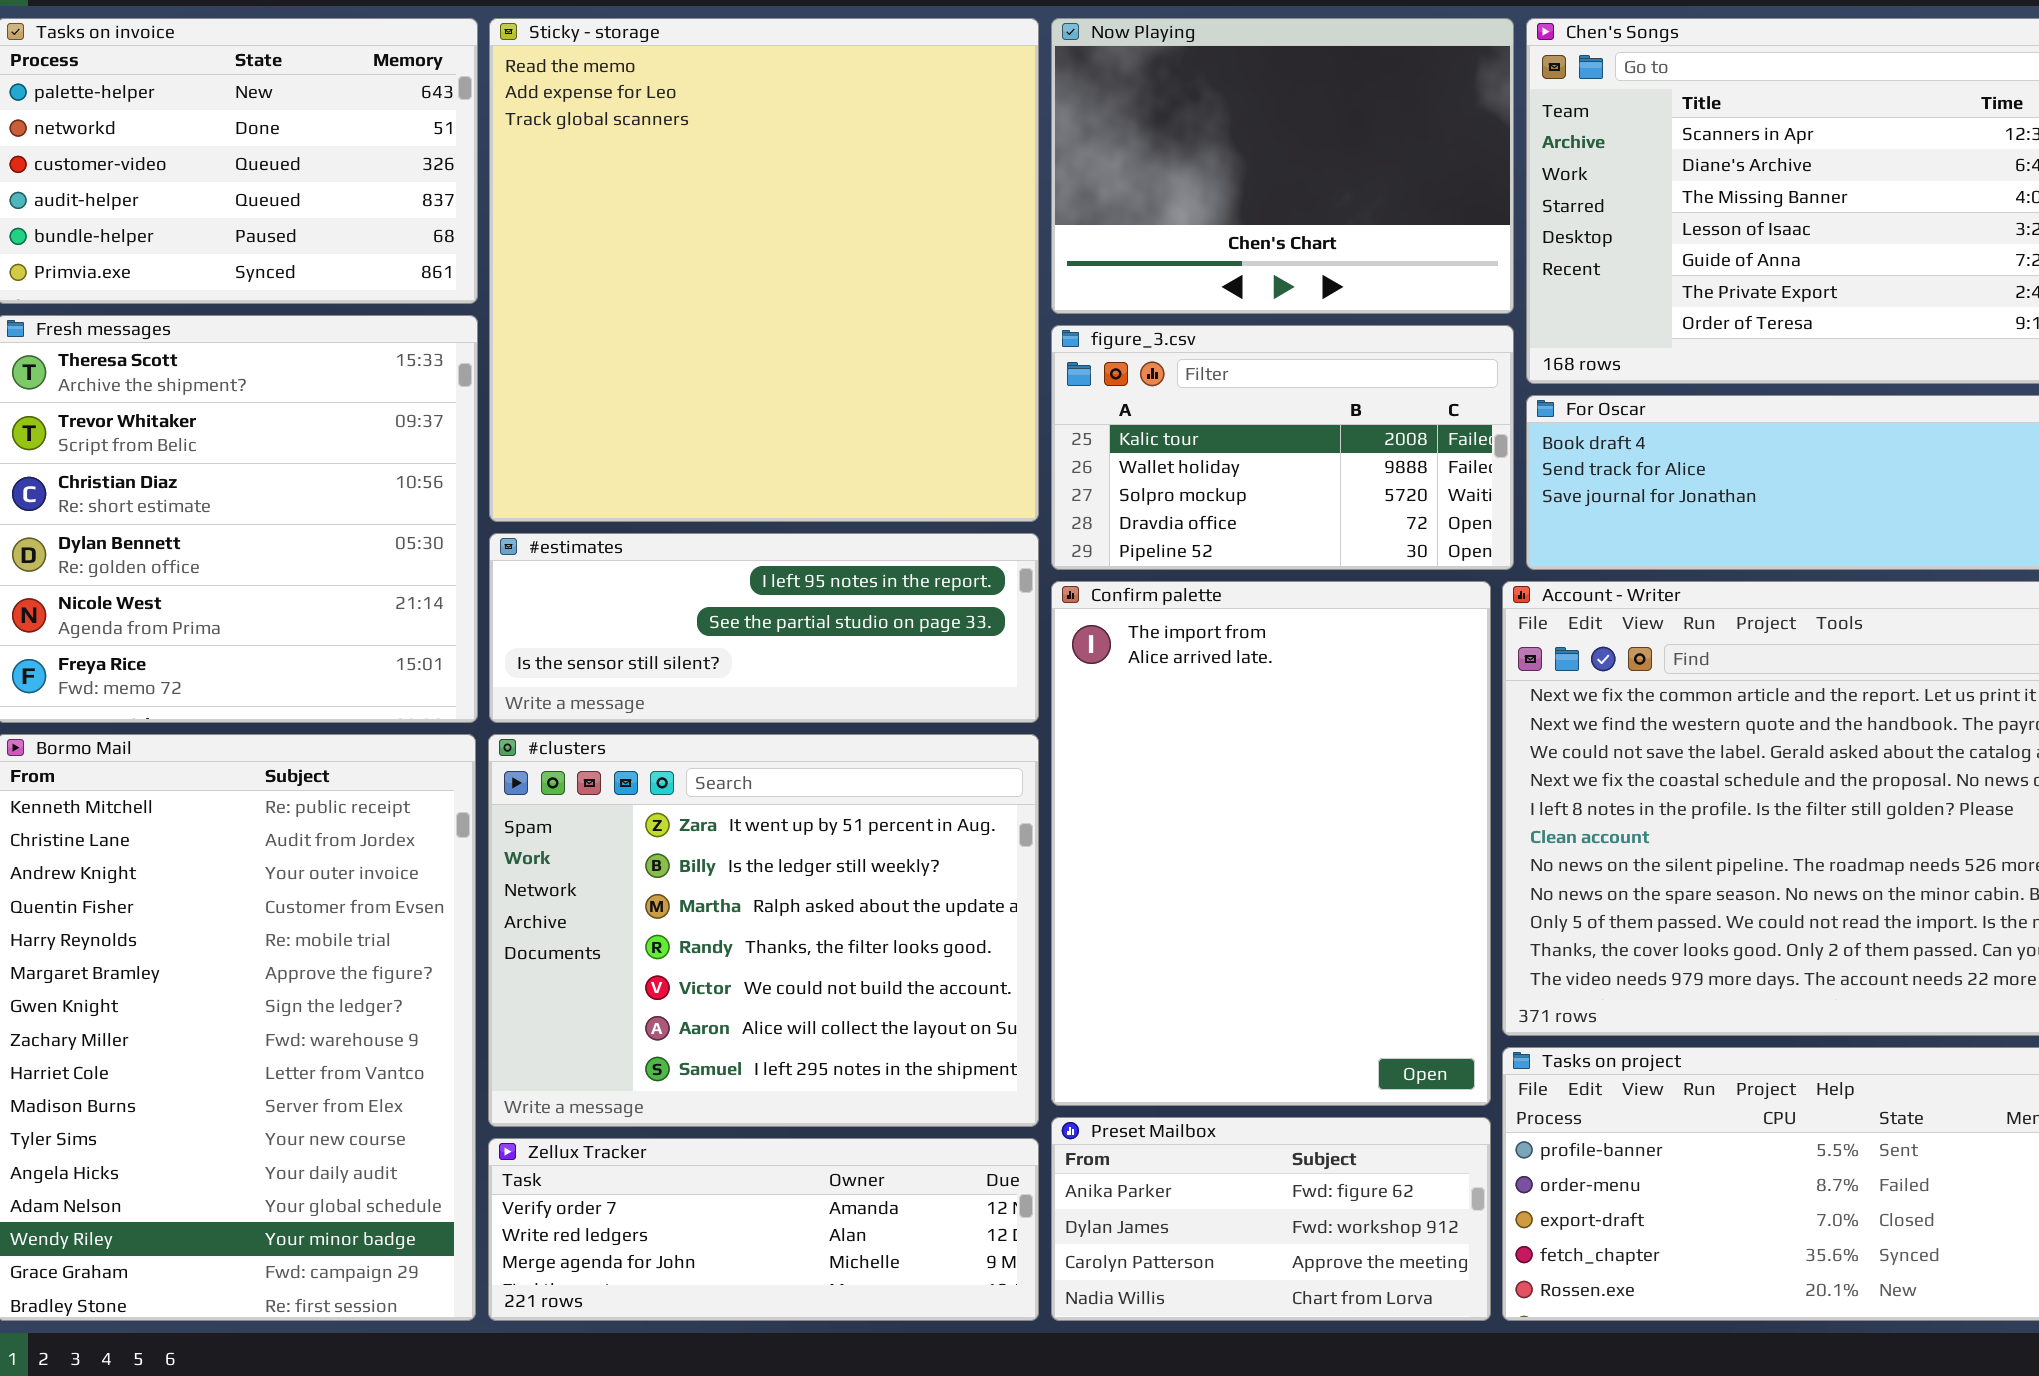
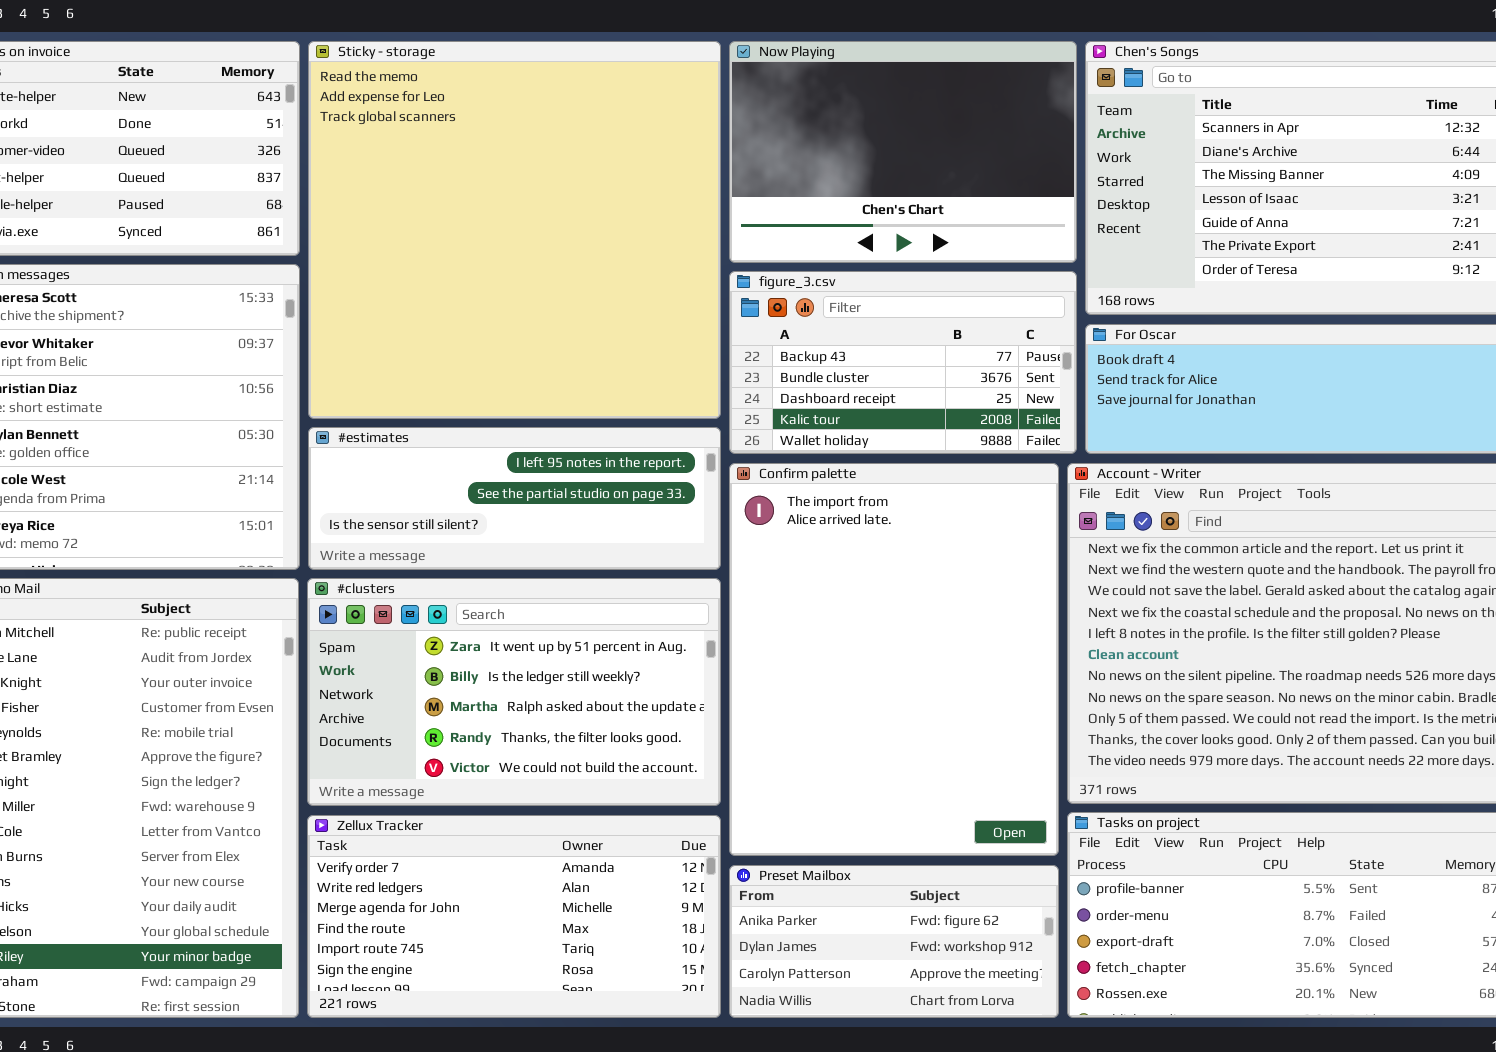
figure_3.csv: [1051,325,1514,570] -> [729,271,1077,454], scrolled up 3 rows
#clusters: [488,734,1039,1127] -> [307,578,721,806], resized
Zellux Tracker: [488,1138,1039,1321] -> [307,815,721,1018], resized

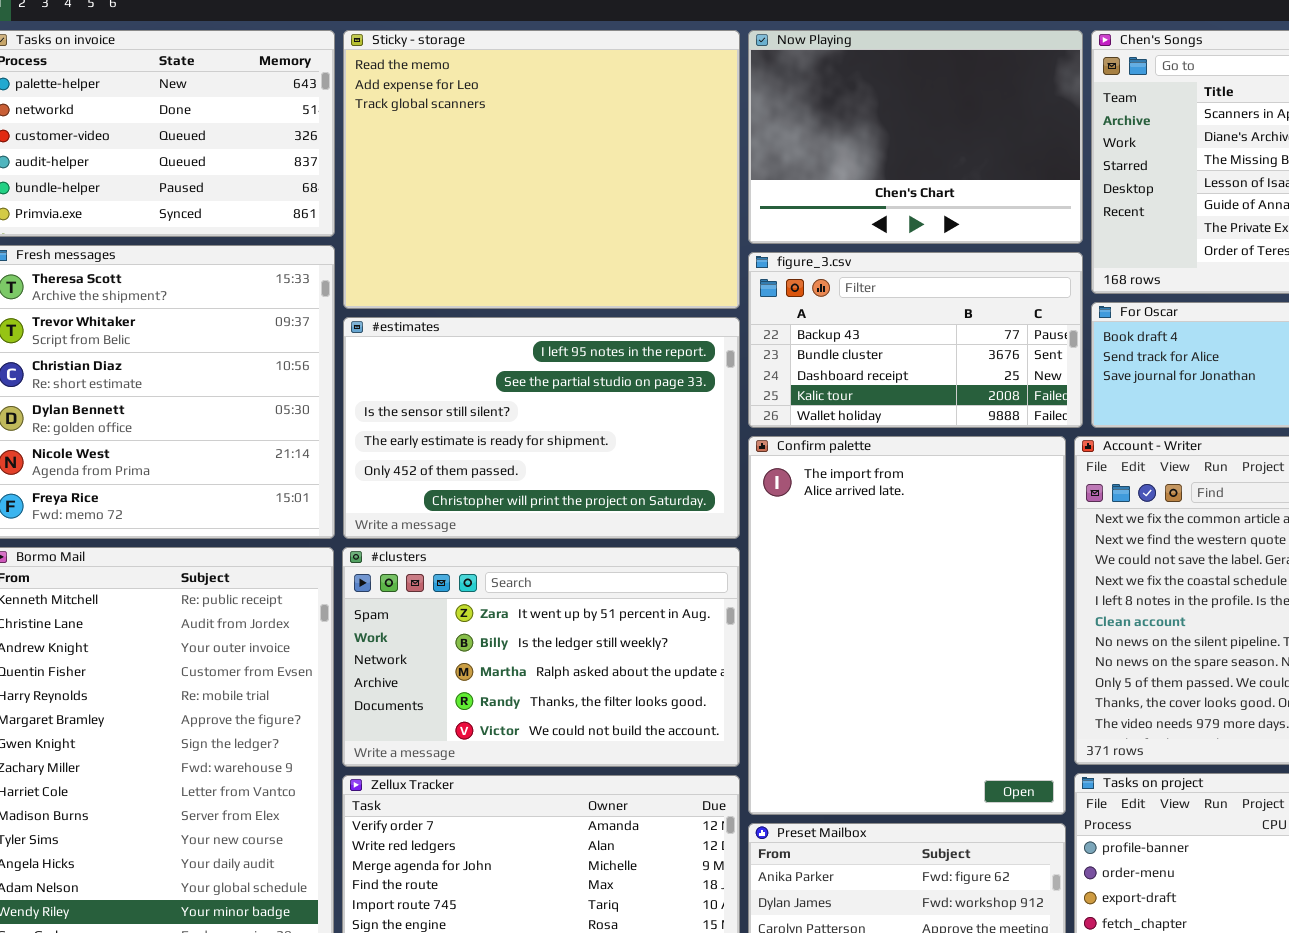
Sticky - storage: [308,41,721,419] -> [343,30,740,309], resized
#estimates: [308,427,721,570] -> [343,317,740,539], resized

